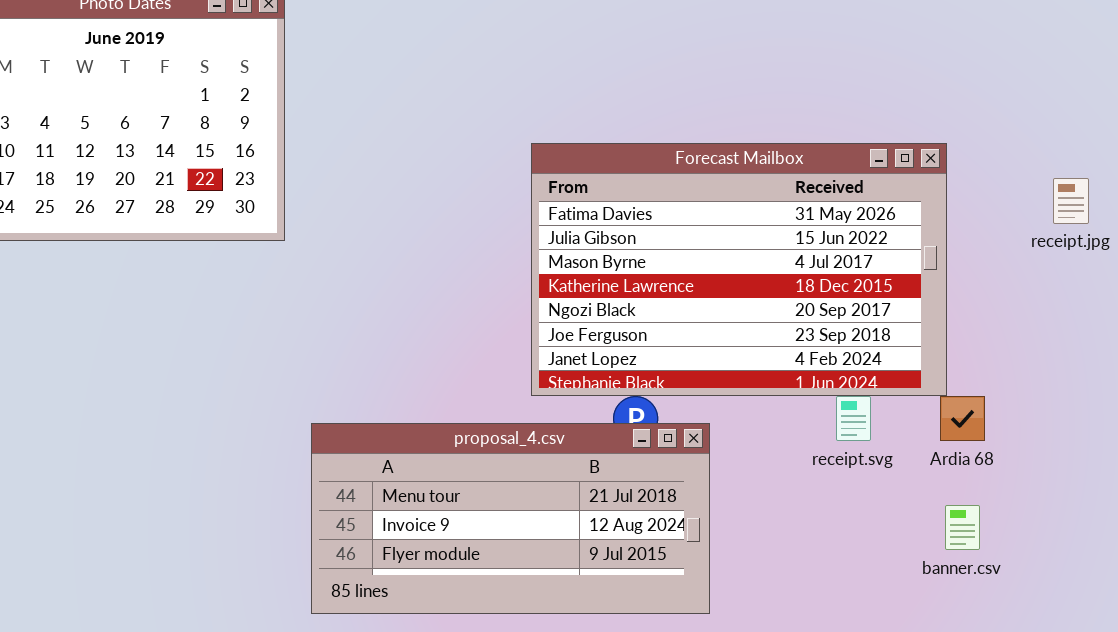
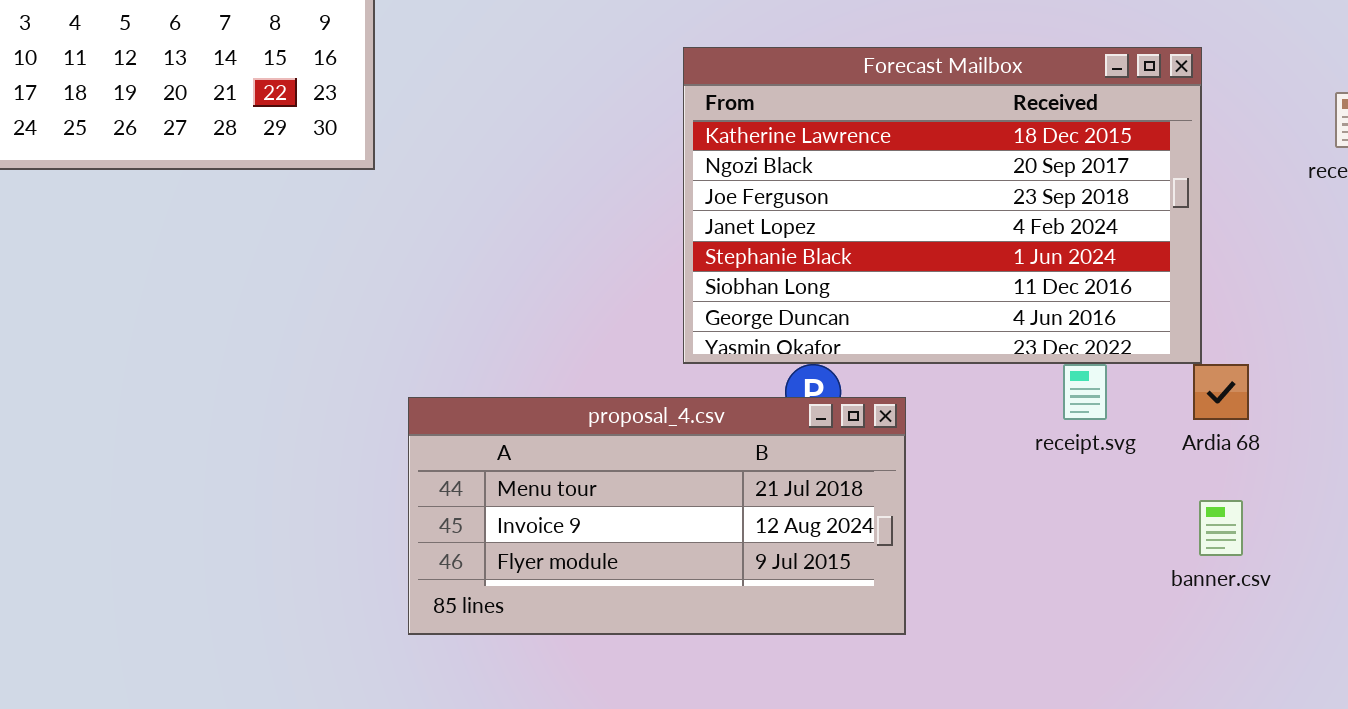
Forecast Mailbox: [531,143,947,396] -> [683,47,1202,364], scrolled down 3 rows

